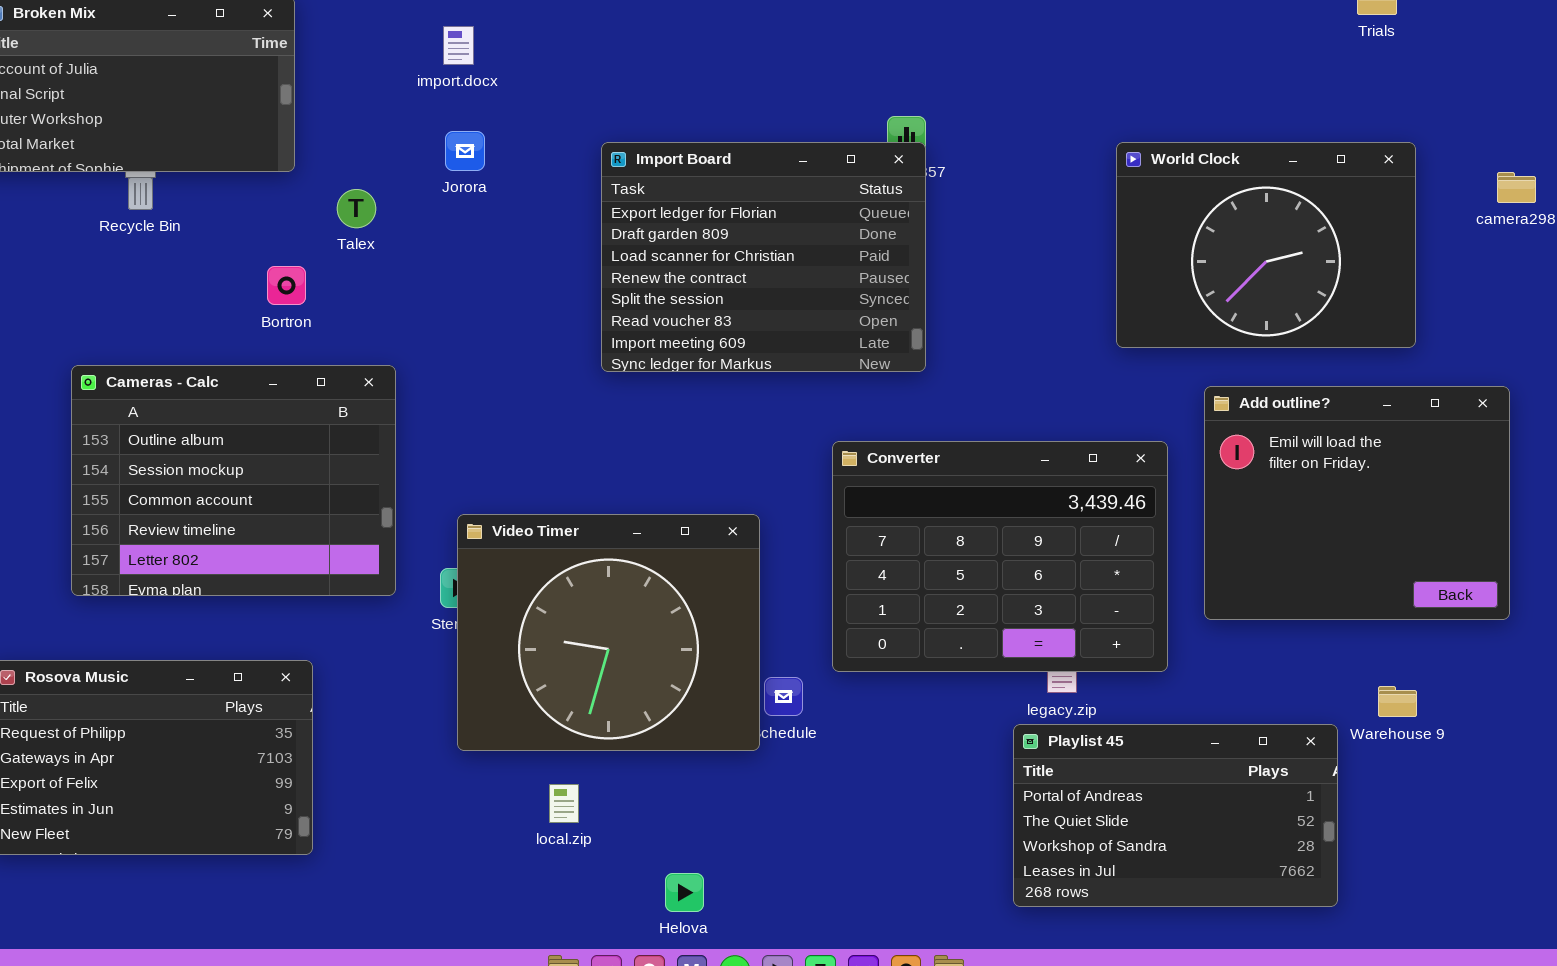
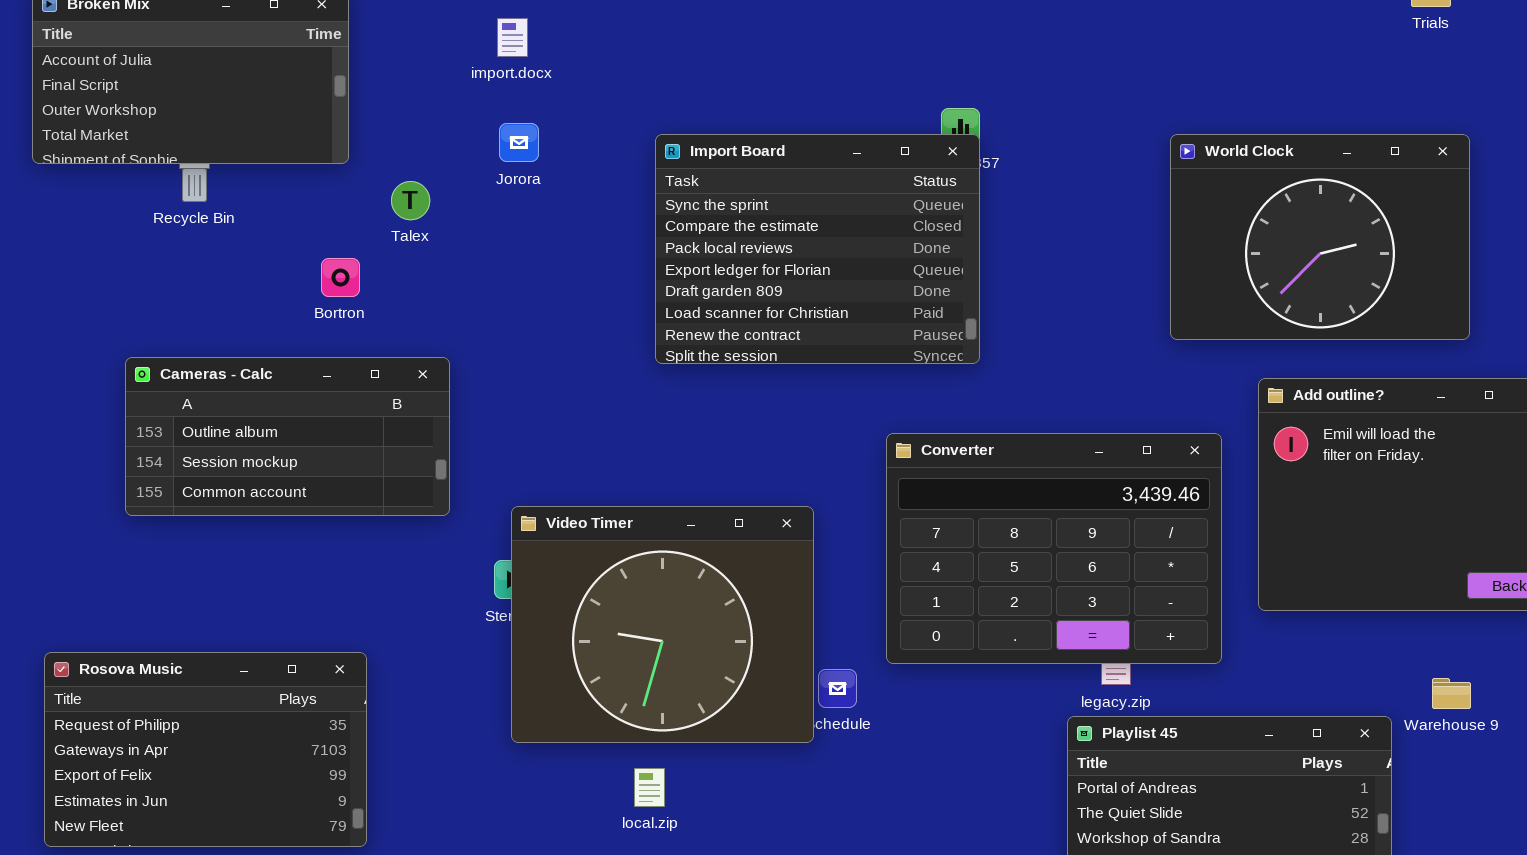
Import Board: [601,142,926,372] -> [655,134,980,364], scrolled up 3 rows
Cameras - Calc: [71,365,396,596] -> [125,357,450,516], resized
local.zip: [549,784,579,823] -> [634,768,665,807], moved

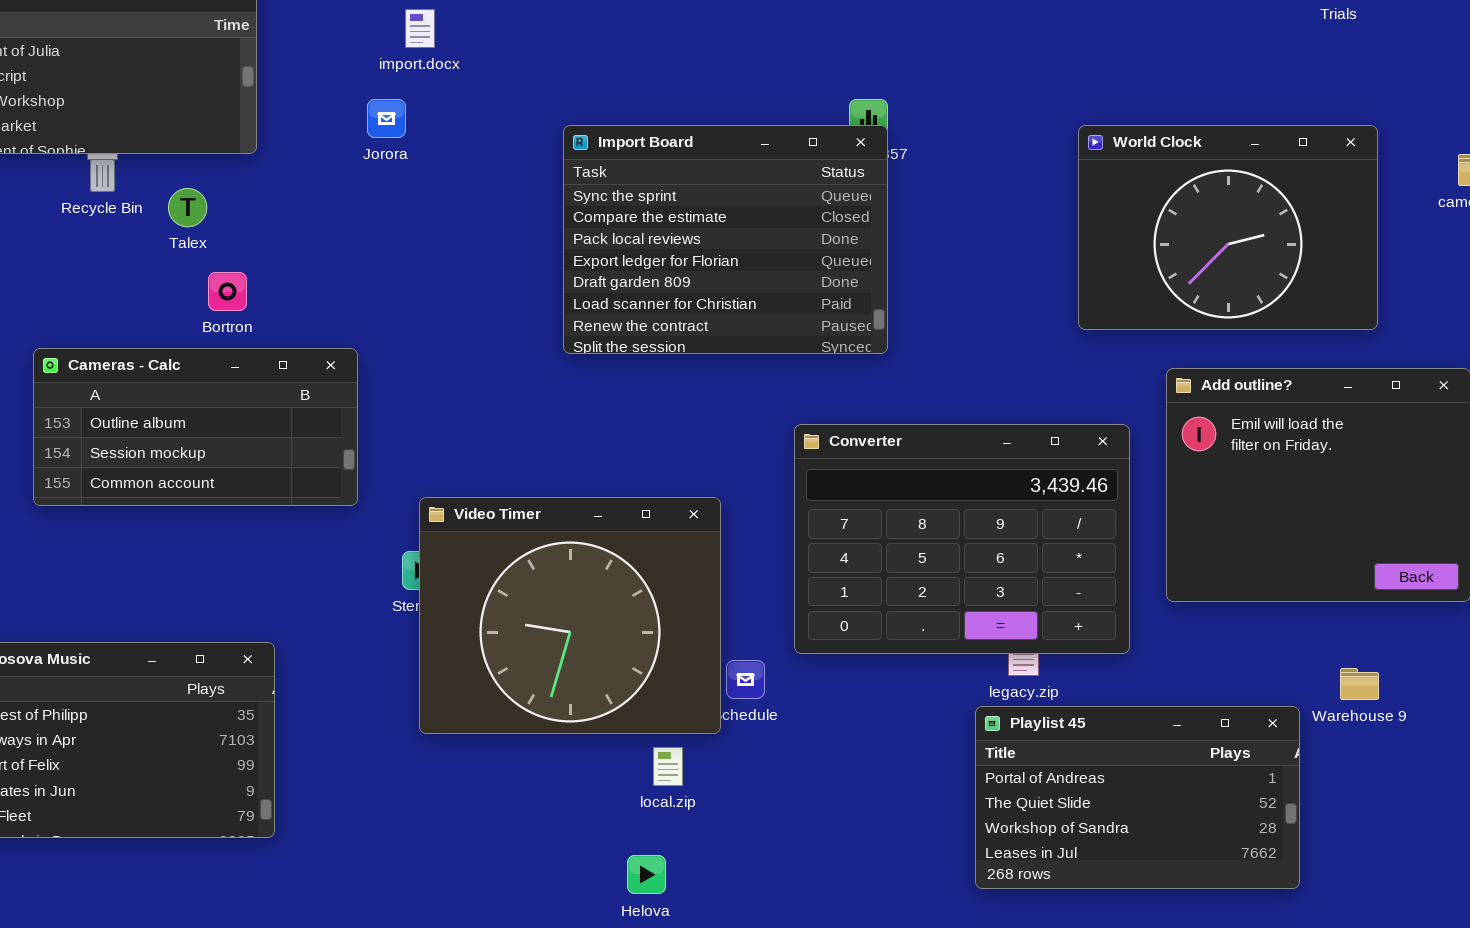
Jorora: [499,123,539,162] -> [367,99,406,138], moved
Talex: [391,181,430,220] -> [168,188,207,227], moved
Bortron: [321,258,360,297] -> [208,272,247,311], moved
local.zip: [634,768,665,807] -> [653,747,683,786], moved

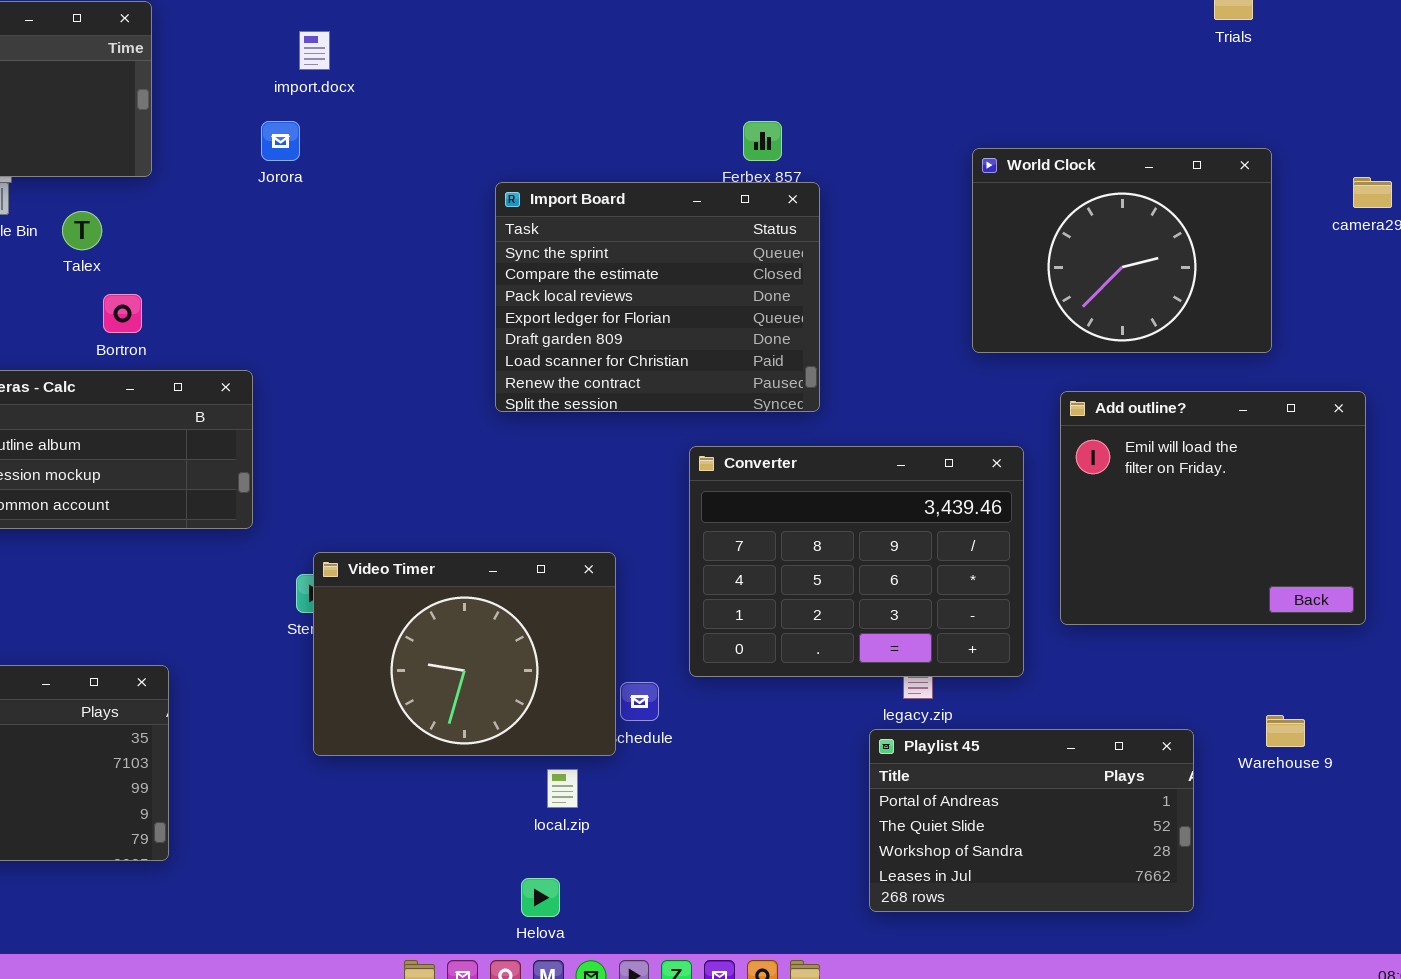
Import Board: [563,125,888,354] -> [495,182,820,412], moved
Video Timer: [419,497,721,734] -> [313,552,616,756], resized
Warehouse 9: [1340,668,1379,700] -> [1266,715,1305,747], moved

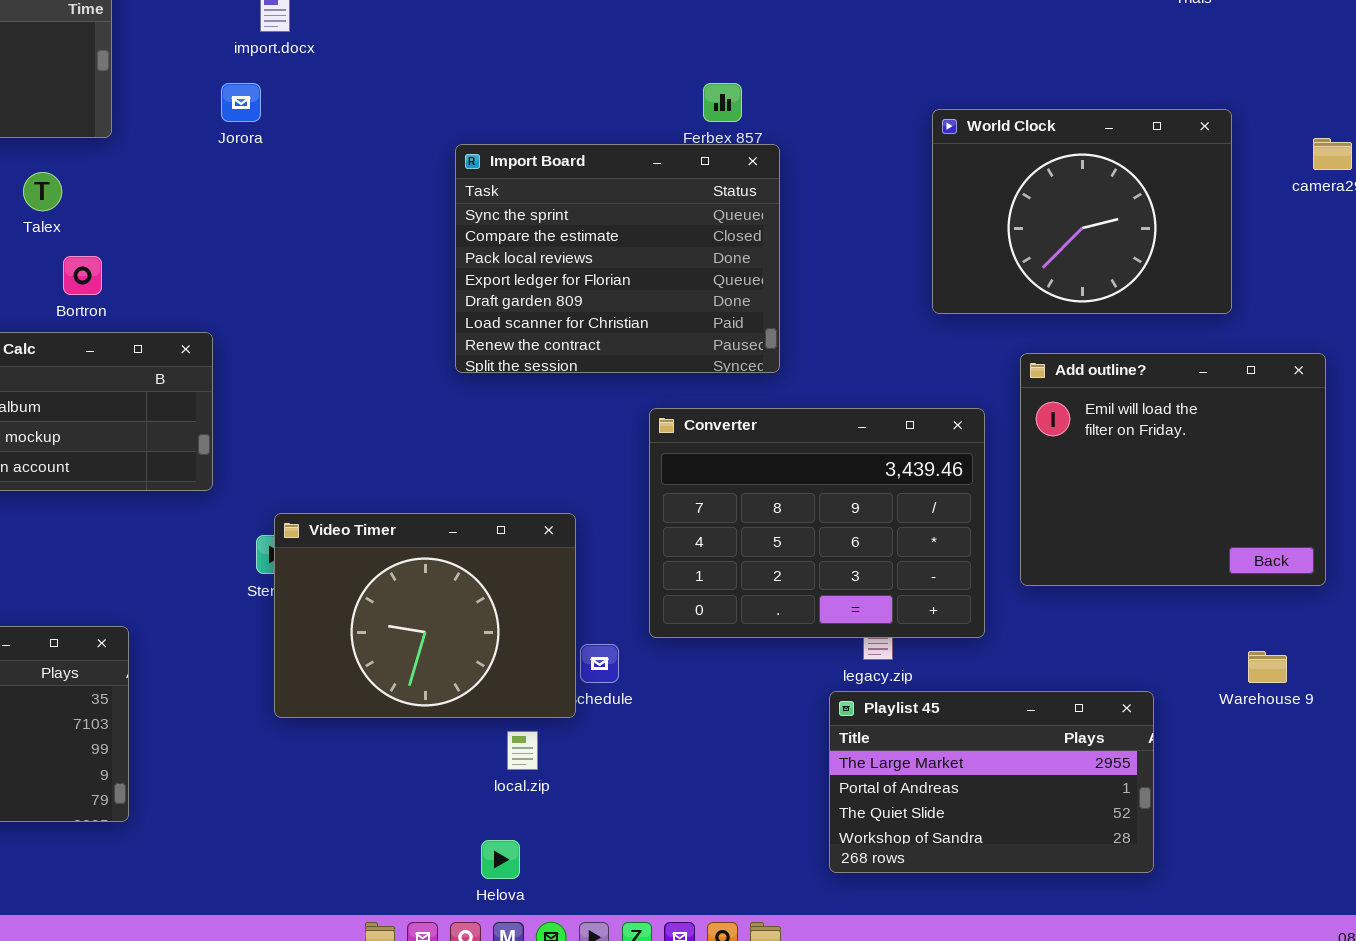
Warehouse 9: [1266,715,1305,747] -> [1248,651,1287,683], moved
Playlist 45: [869,729,1194,912] -> [829,691,1154,873], scrolled up 1 row

